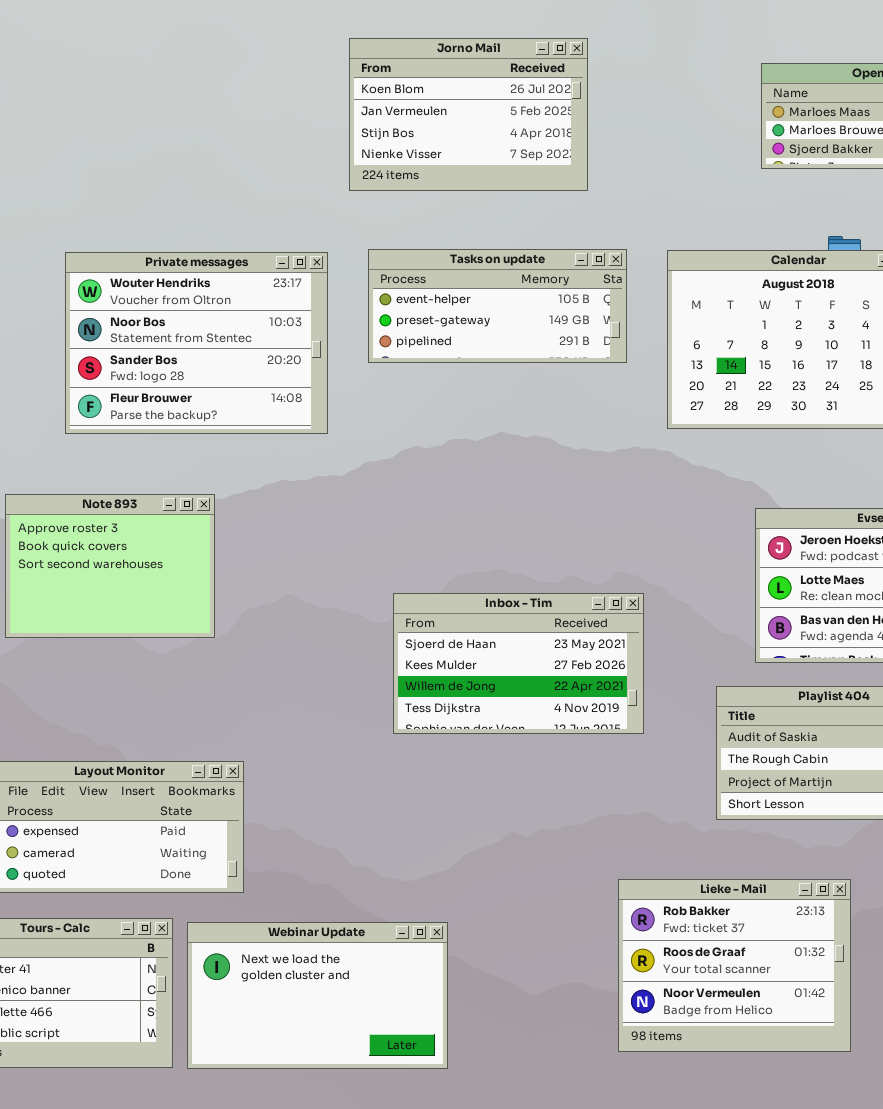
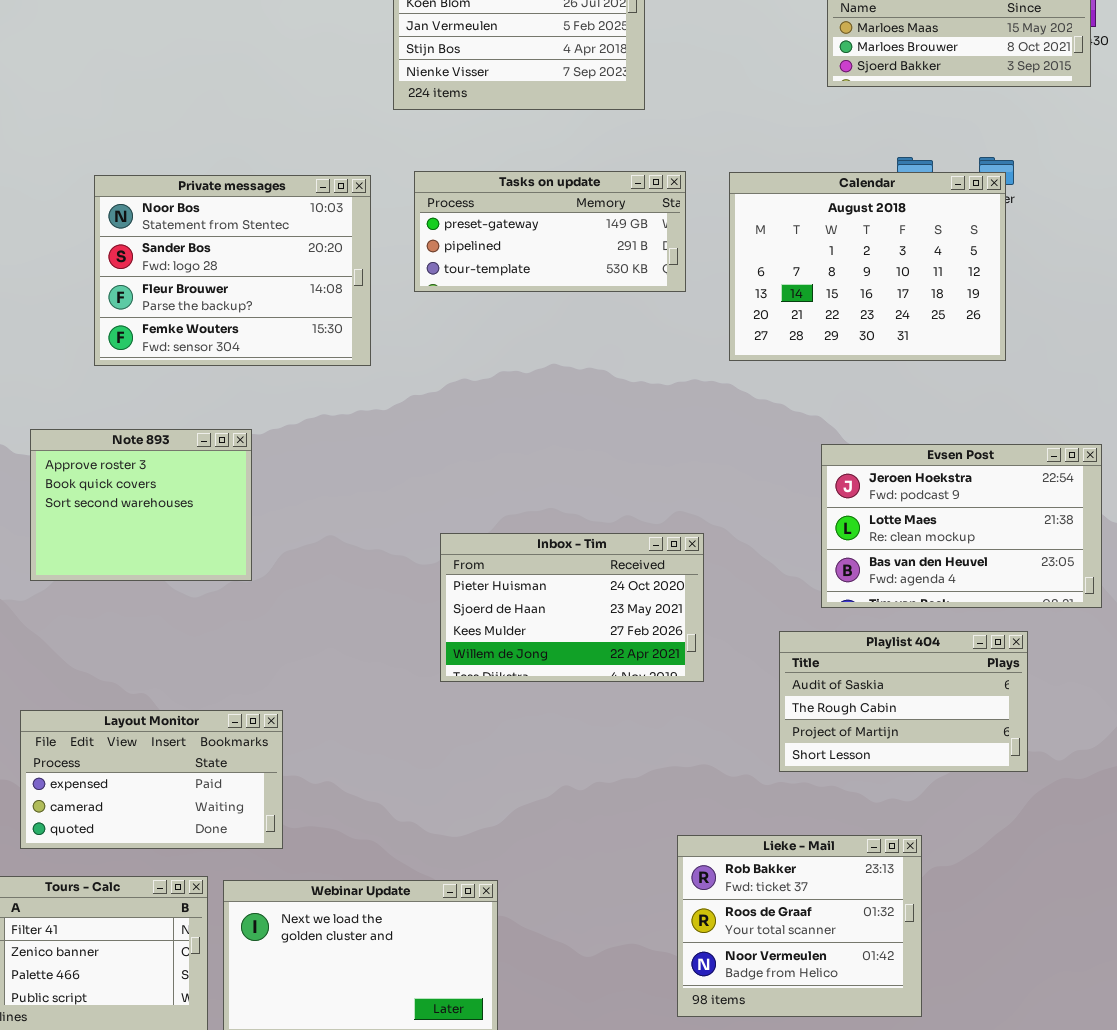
Tasks on update: [368,249,627,363] -> [414,171,686,292], scrolled down 1 row
Private messages: [65,252,328,434] -> [94,175,371,366], scrolled down 1 row
Inbox - Tim: [393,593,644,734] -> [440,533,704,682], scrolled up 1 row

